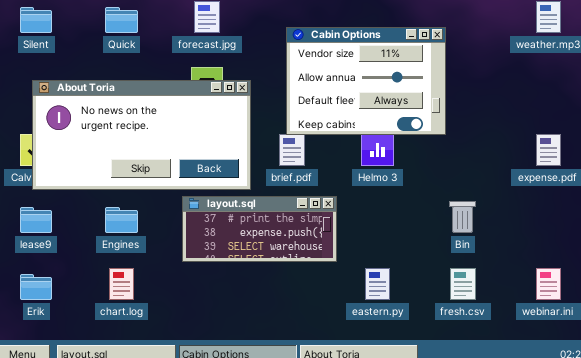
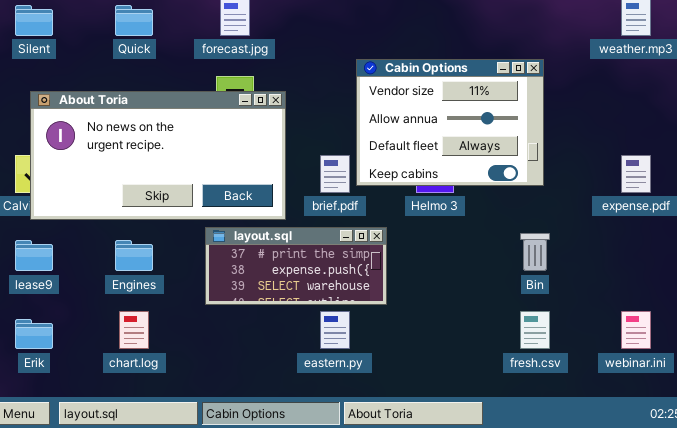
Cabin Options: [286,27,446,135] -> [356,59,544,186], moved
eastern.py: [365,268,390,300] -> [320,311,350,349], moved

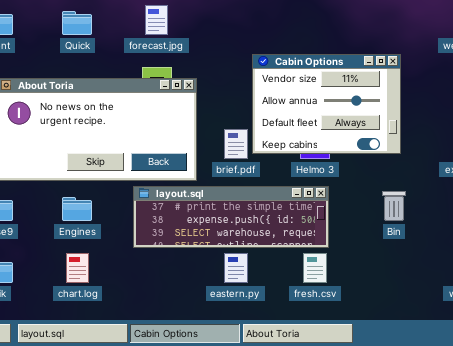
layout.sql: [205,227,387,305] -> [133,186,329,248], resized
fresh.csv: [520,311,550,349] -> [303,253,327,283], moved

